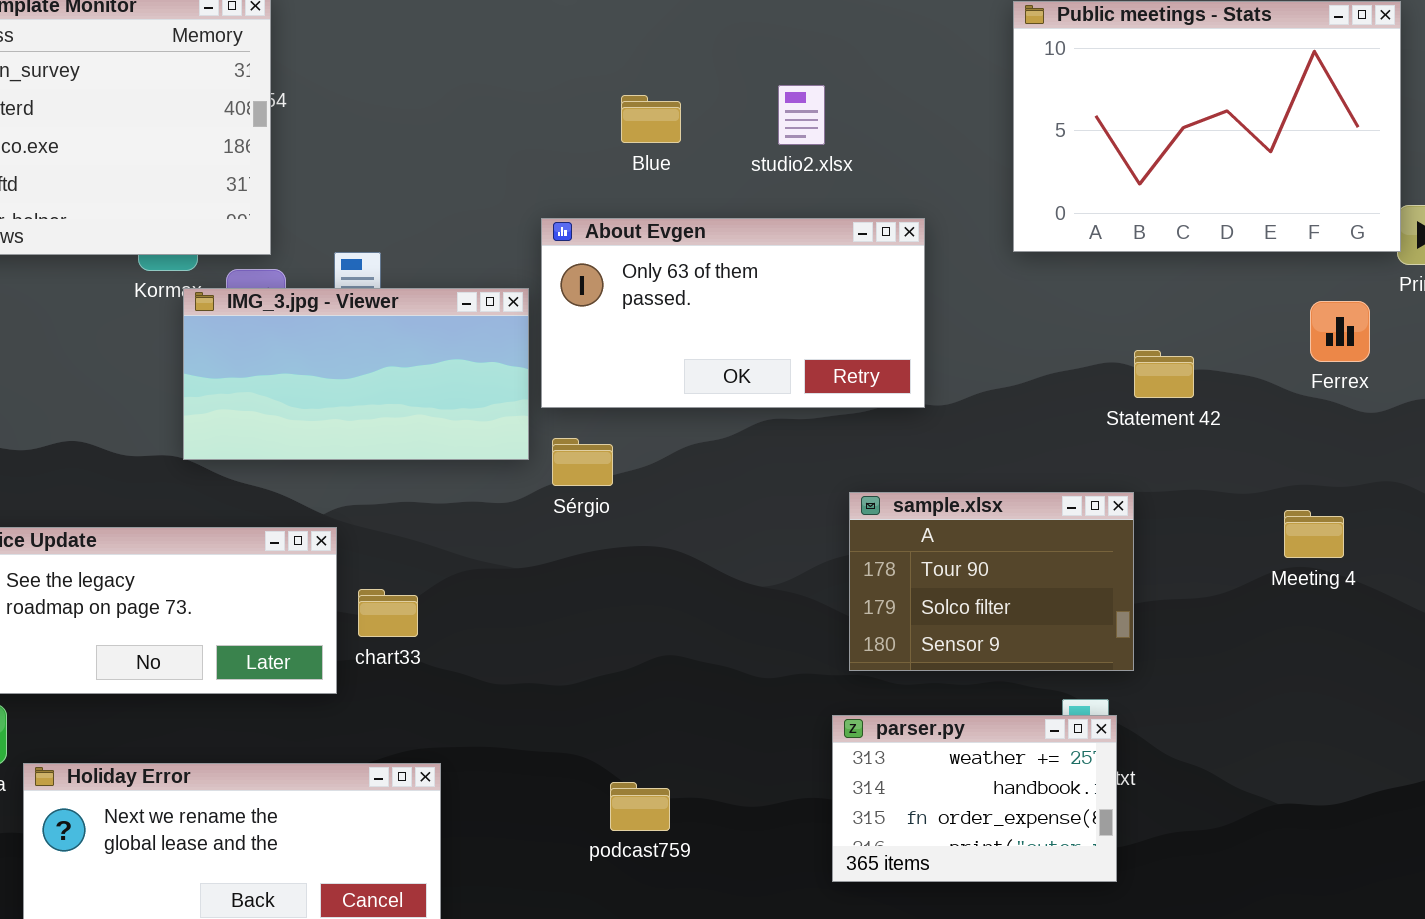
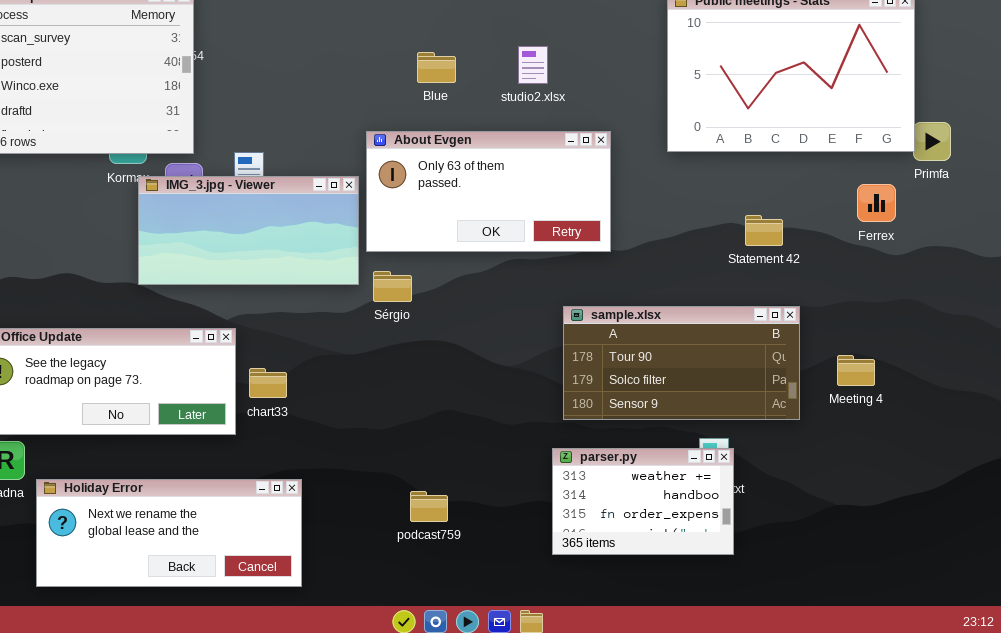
sample.xlsx: [849,492,1134,671] -> [563,306,800,420], resized
Meeting 4: [1284,510,1344,558] -> [837,355,875,386], moved

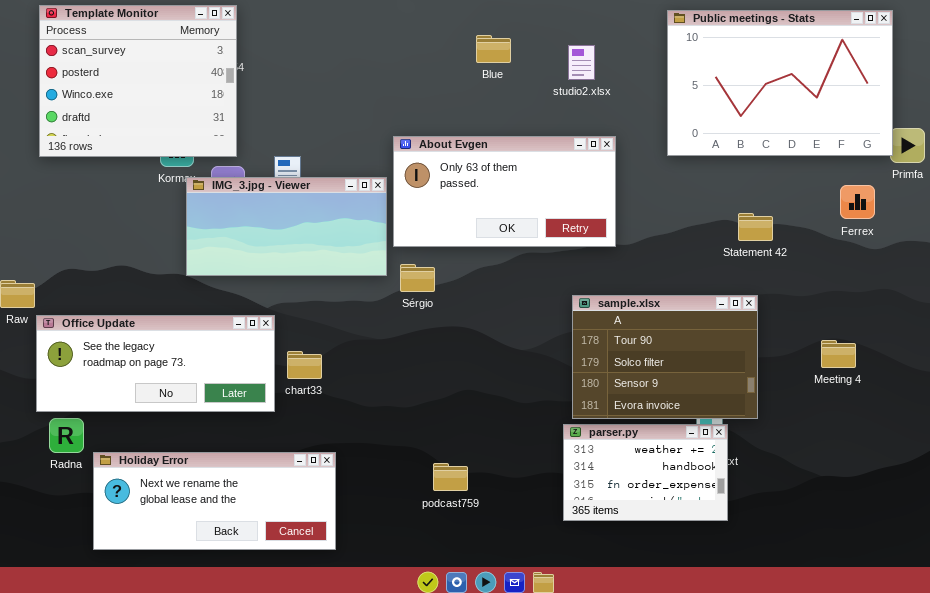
studio2.xlsx: [518,46,548,84] -> [568,45,595,80], moved
Blue: [417,52,456,83] -> [476,35,511,63], moved
sample.xlsx: [563,306,800,420] -> [572,295,758,419], resized

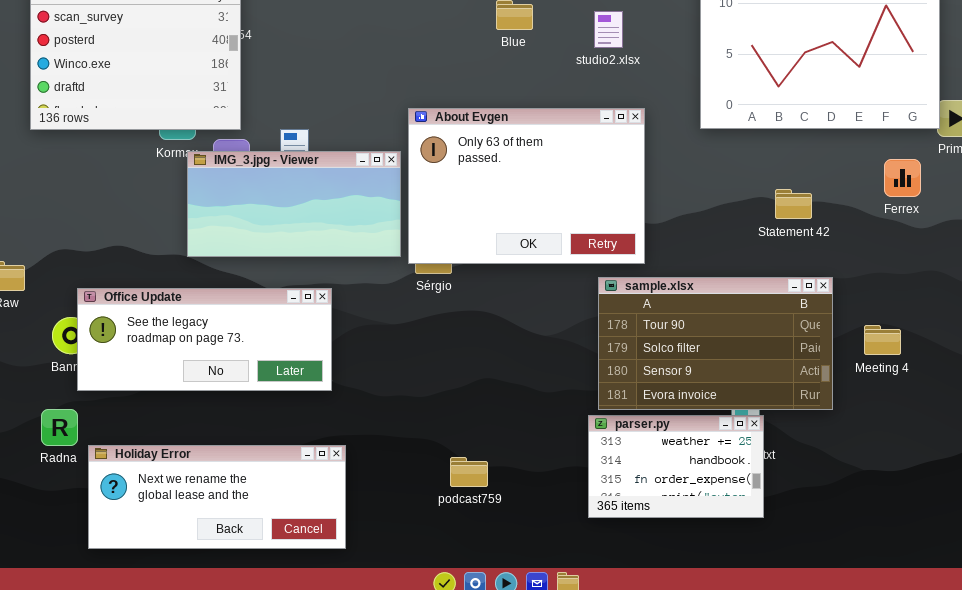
About Evgen: [393,136,616,247] -> [408,108,645,264], resized
sample.xlsx: [572,295,758,419] -> [598,277,833,410], resized
Office Update: [36,315,275,412] -> [77,288,332,391], moved

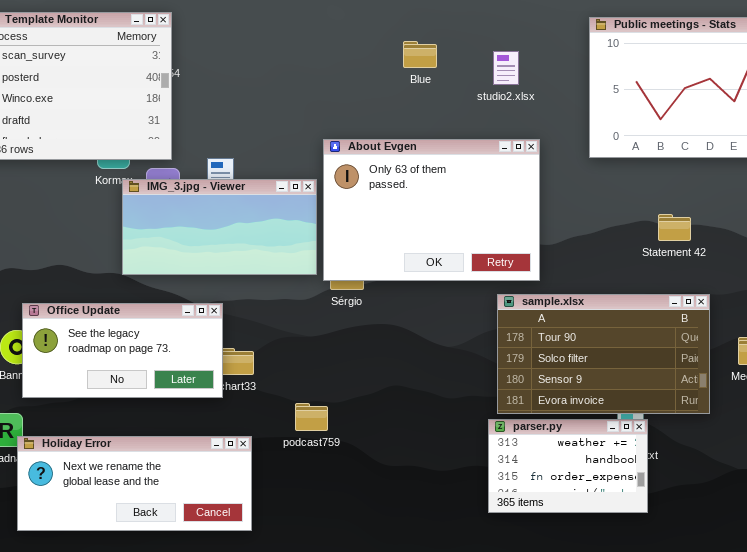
Office Update: [77,288,332,391] -> [22,303,223,398], resized
Holiday Error: [88,445,346,549] -> [17,436,252,531], moved
podcast759: [450,457,488,487] -> [295,403,328,431], moved

